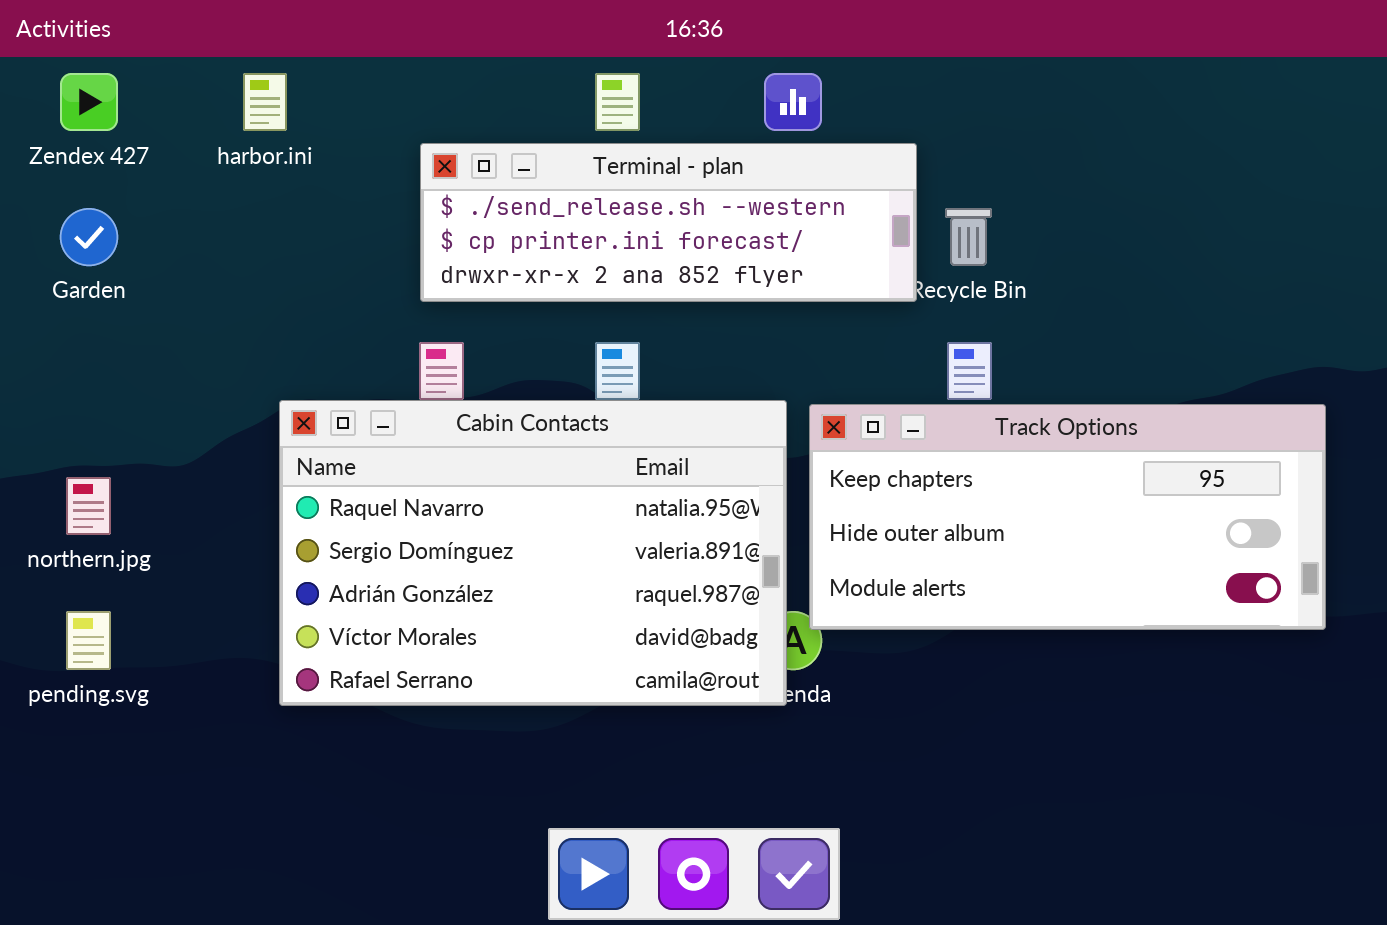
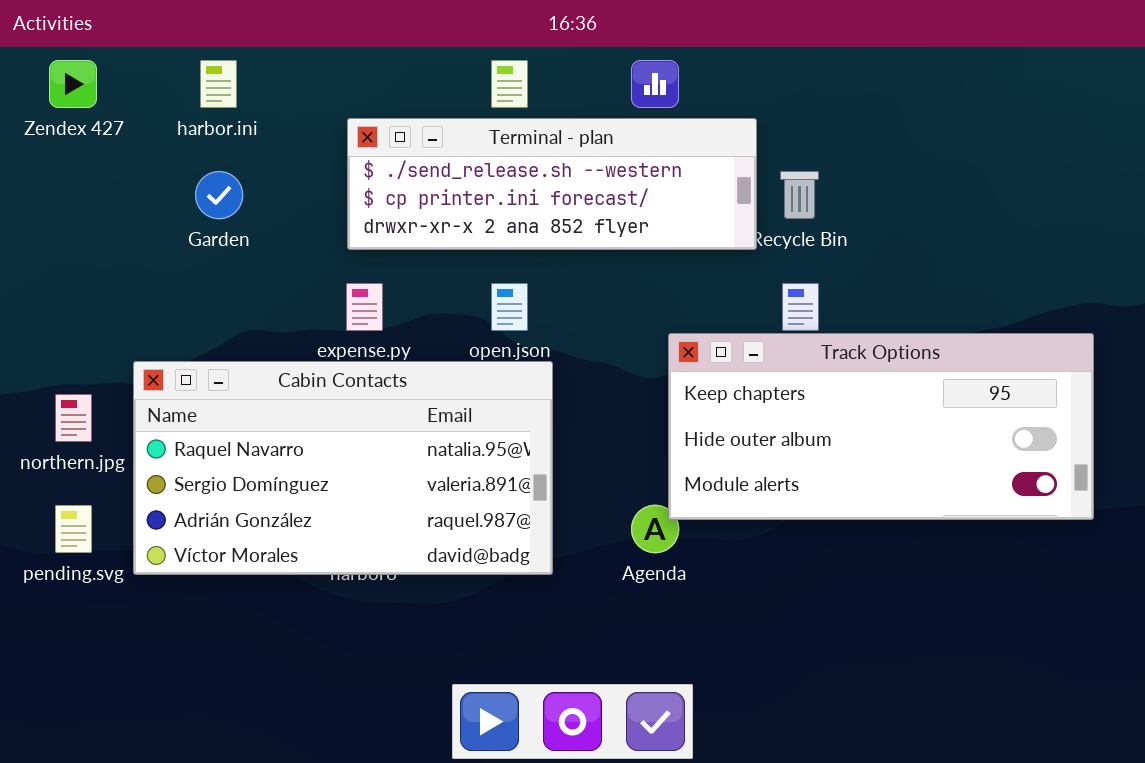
Garden: [60,208,118,266] -> [195,171,243,219], moved
Cabin Contacts: [279,400,787,706] -> [133,361,553,575], moved, resized

